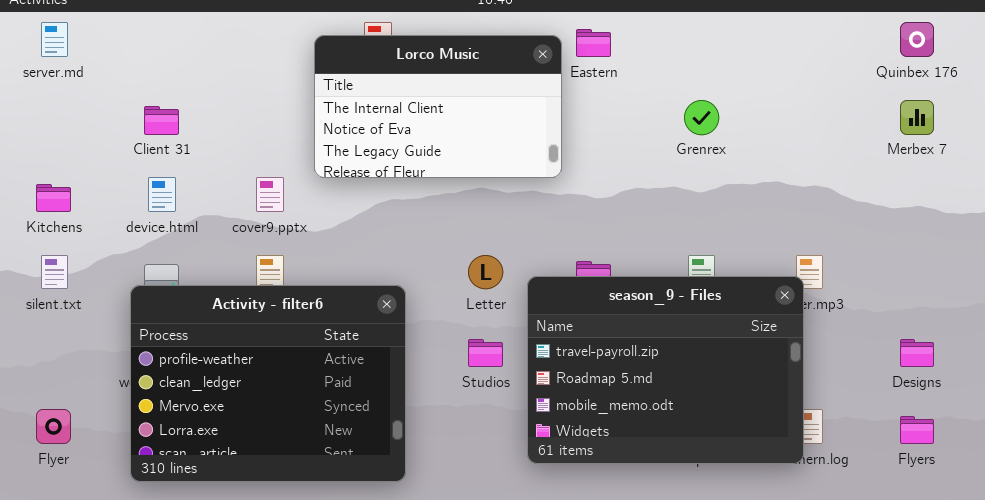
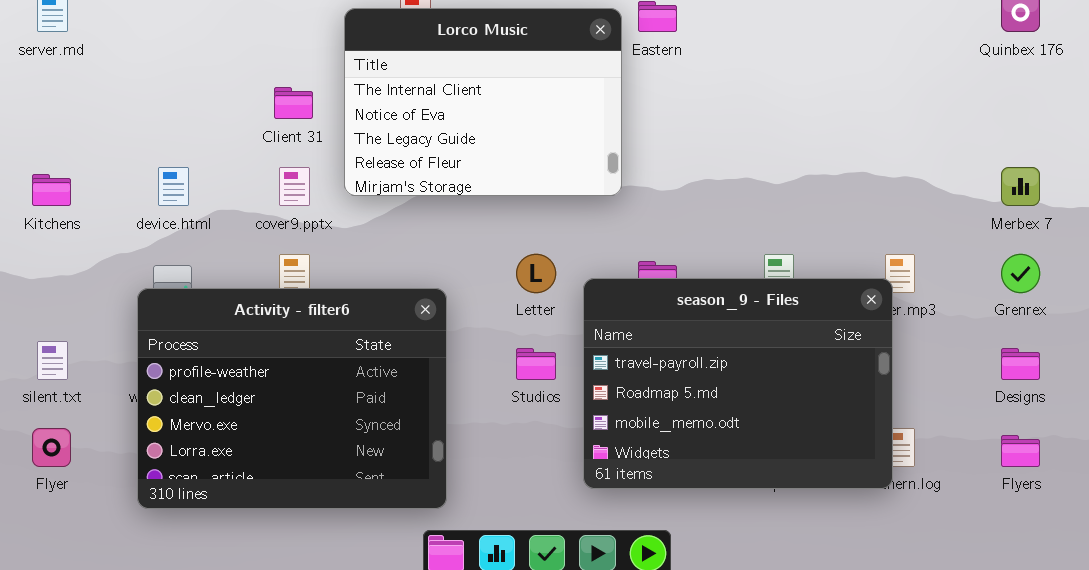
Lorco Music: [314,35,562,178] -> [344,8,622,196], resized
Grenrex: [684,100,719,135] -> [1001,254,1040,293], moved
Merbex 7: [900,100,934,135] -> [1001,167,1040,206], moved
Client 31: [144,106,179,135] -> [274,87,313,119], moved
silent.txt: [41,255,68,289] -> [37,341,68,380], moved

